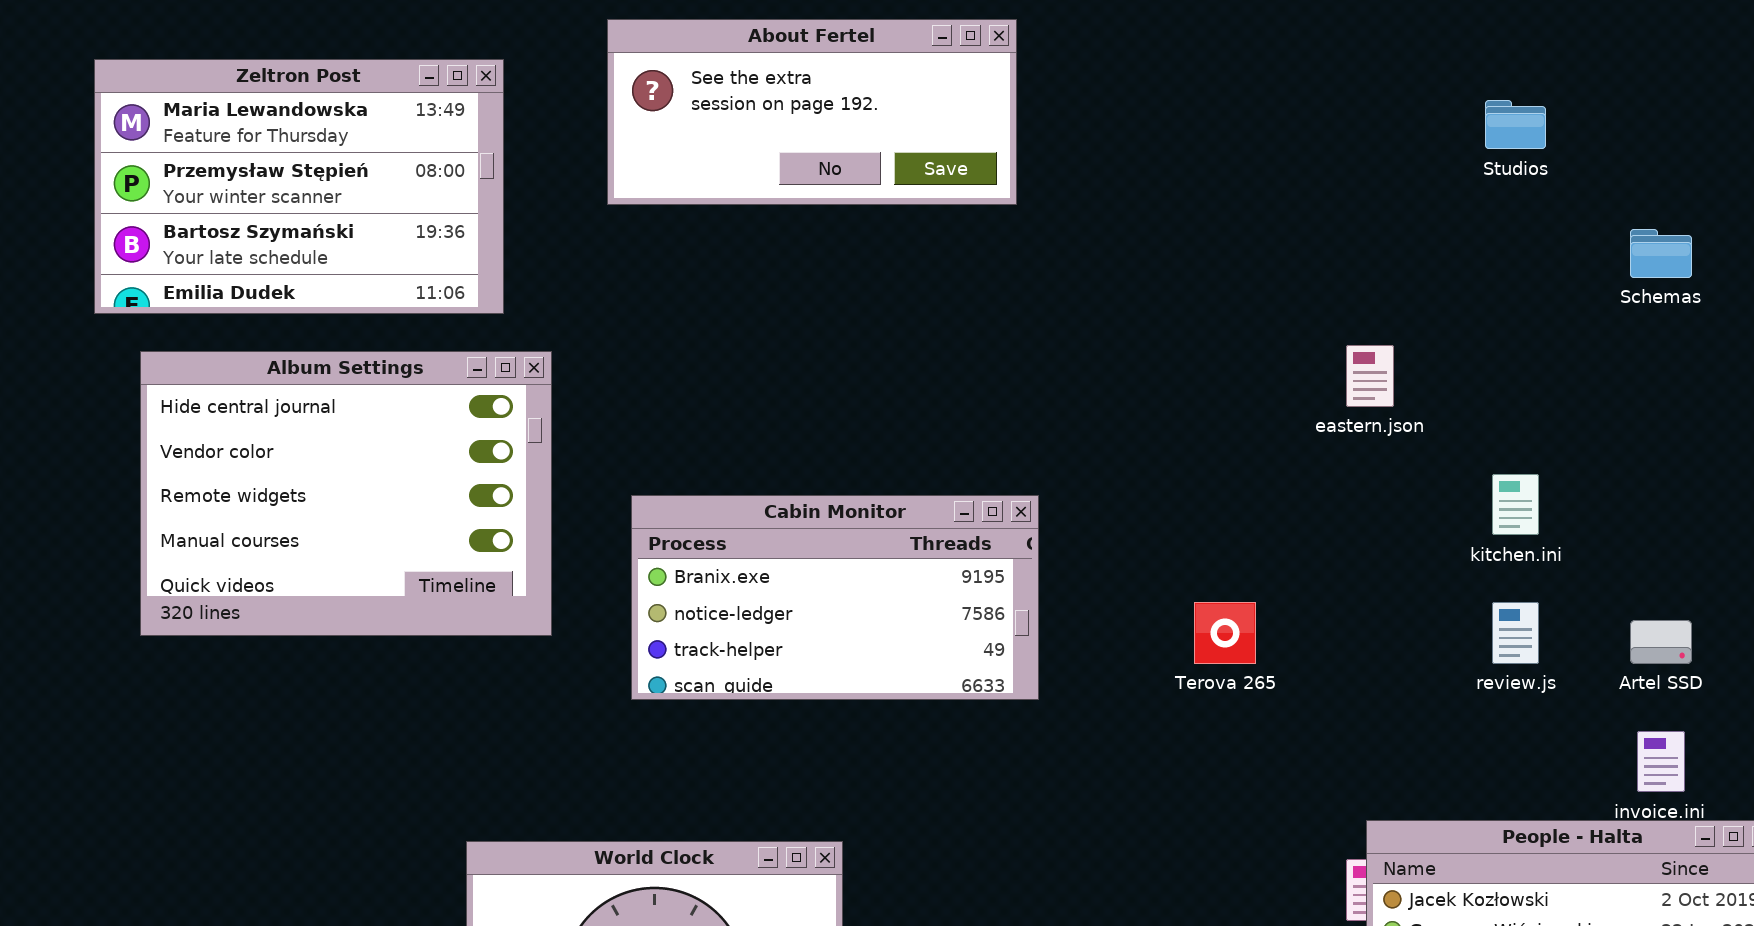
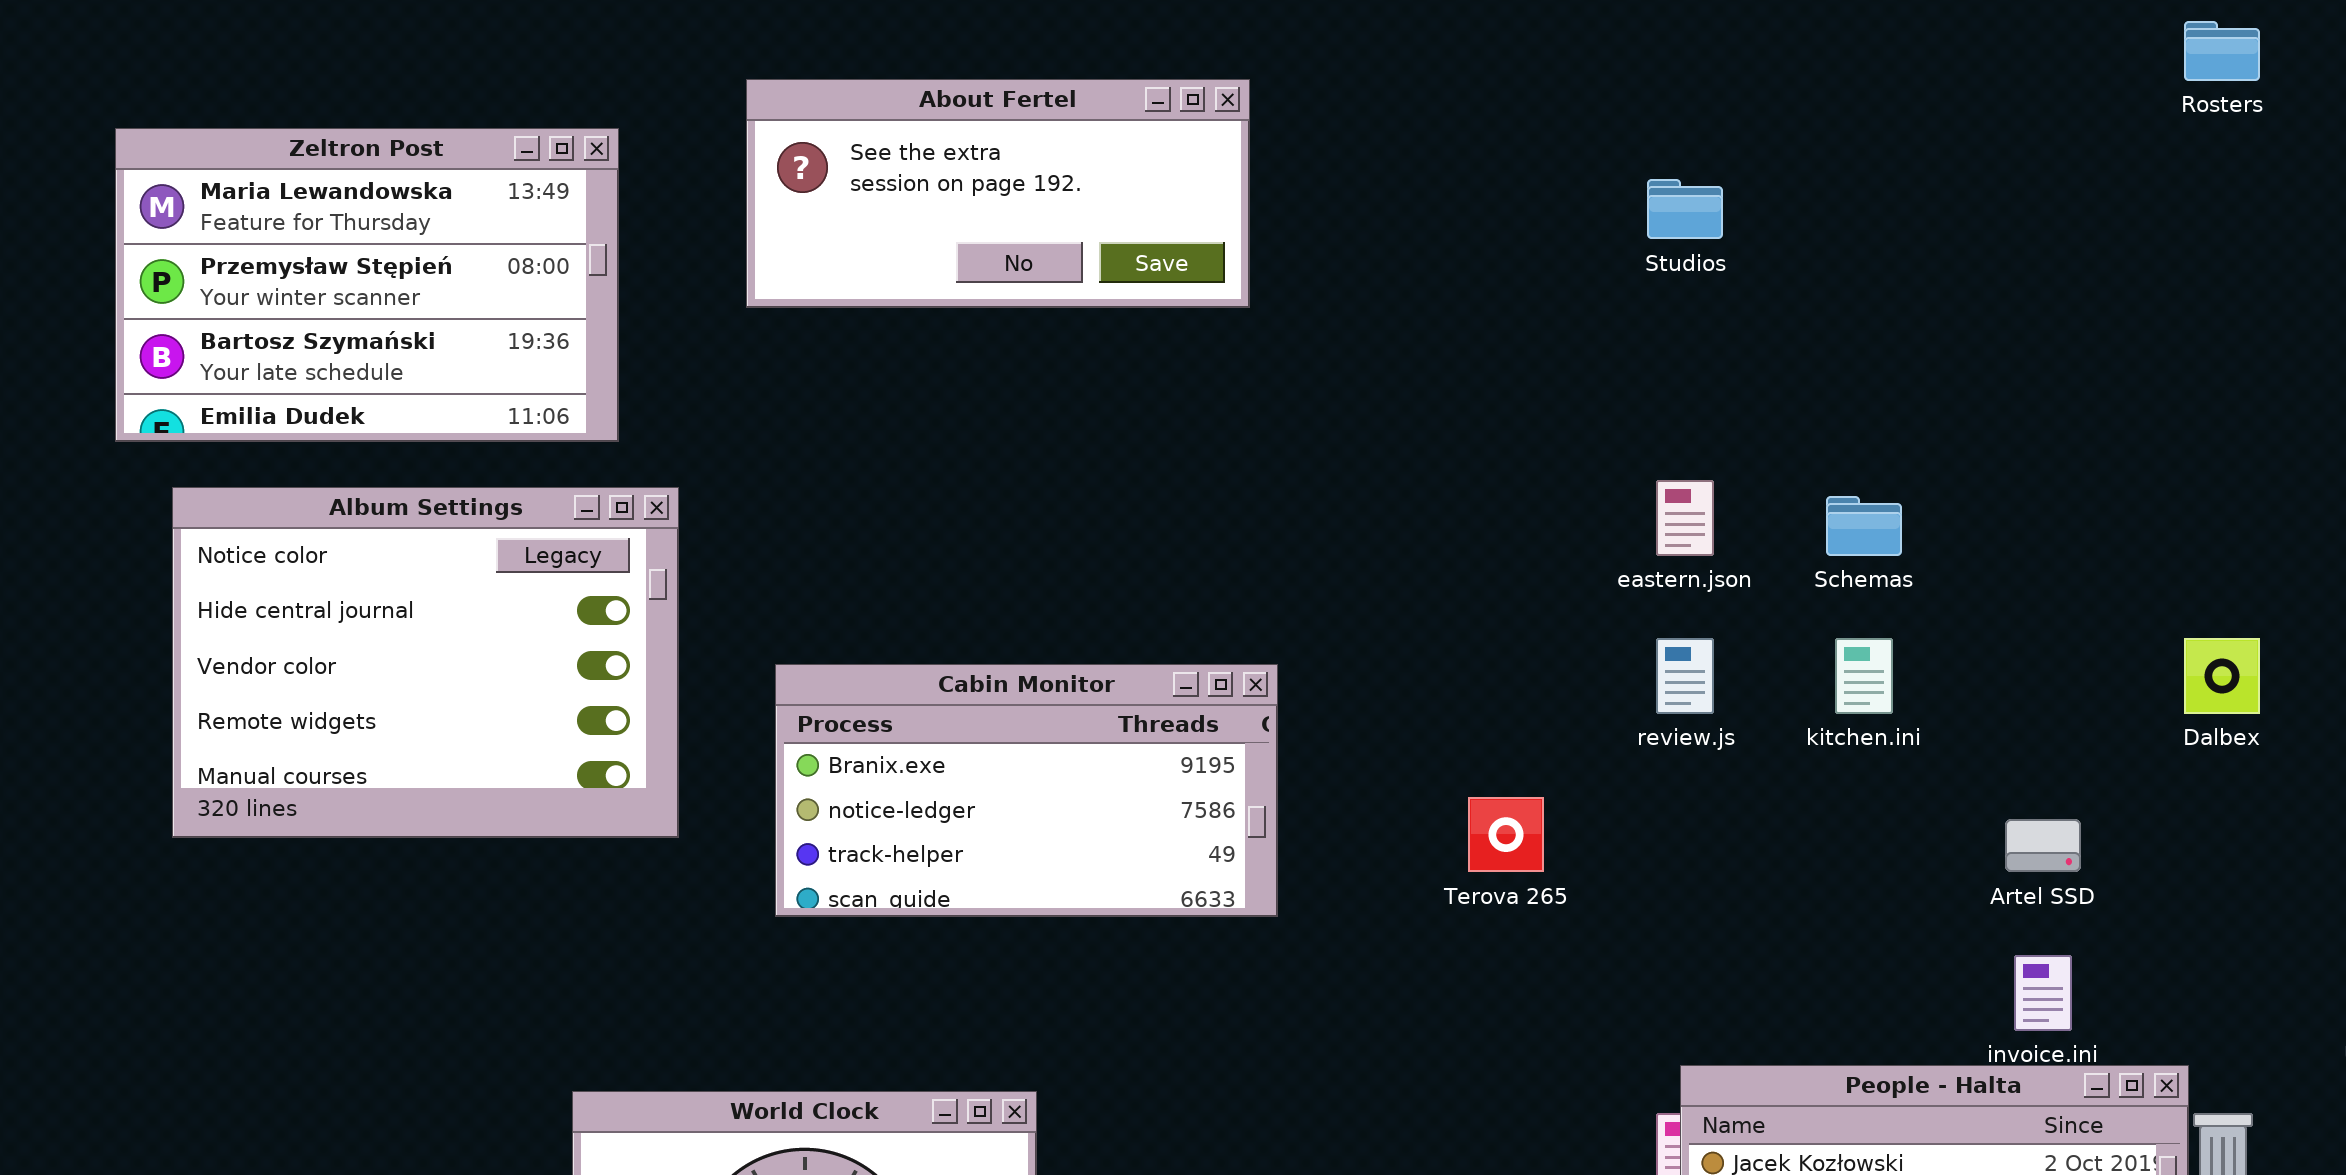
Studios: [1485,100,1546,149] -> [1647,179,1723,239], moved
Schemas: [1630,229,1692,278] -> [1826,496,1902,556], moved
Album Settings: [140,351,552,636] -> [172,487,679,838], scrolled up 1 row
review.js: [1492,602,1539,664] -> [1656,638,1714,714], moved

